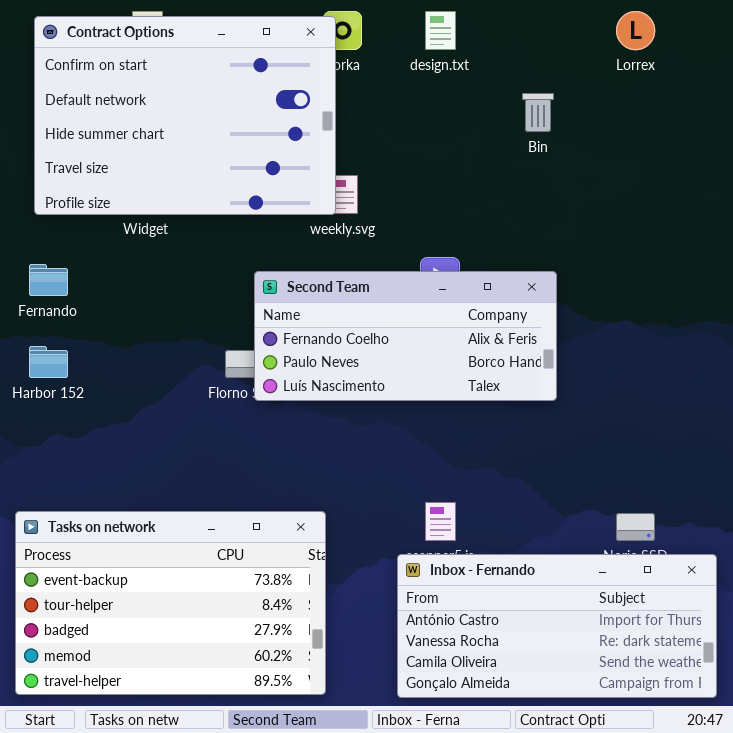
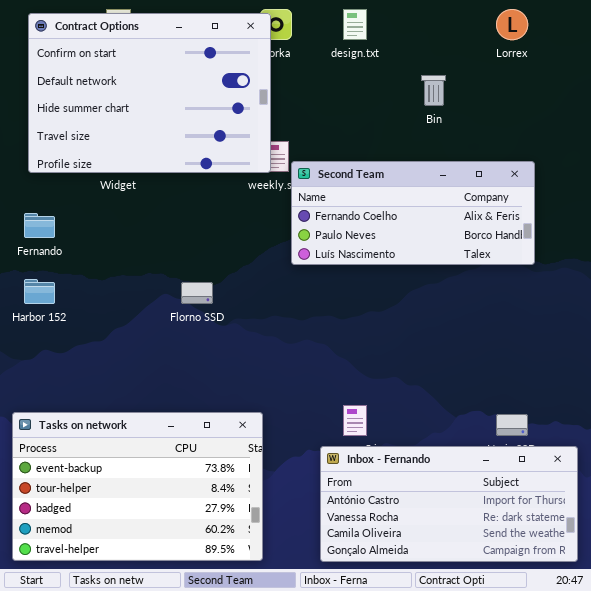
Second Team: [254,271,557,401] -> [291,161,535,265], moved

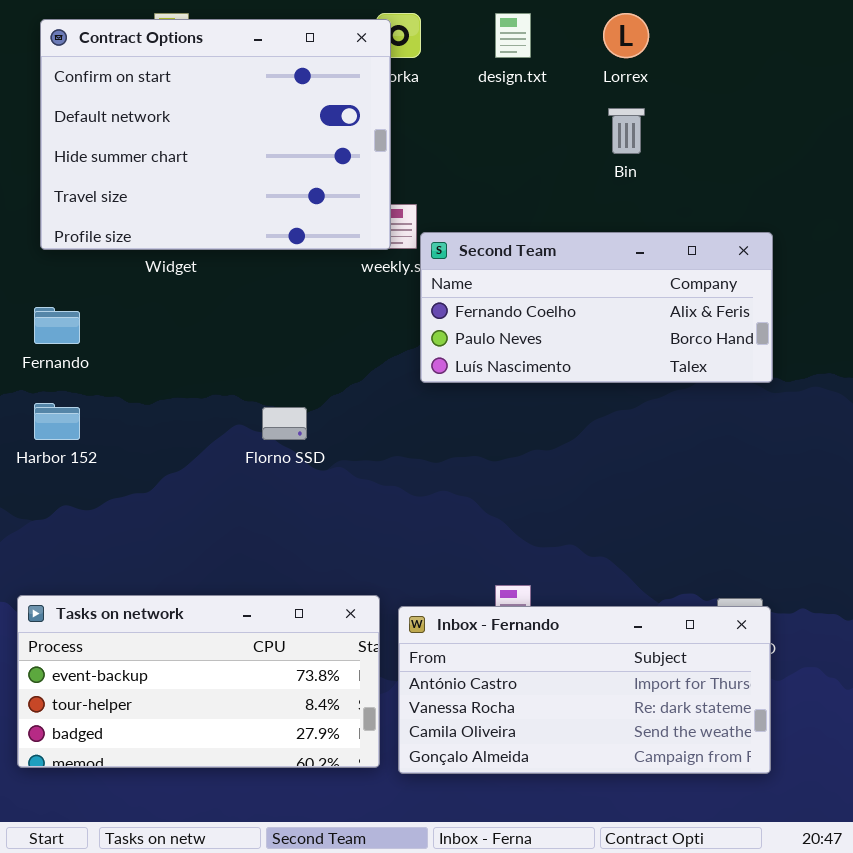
Lorrex: [496,9,528,40] -> [603,13,649,58], moved
Tasks on network: [12,412,263,561] -> [17,595,380,768], resized
Inbox - Fernando: [320,446,578,562] -> [398,606,771,774], moved

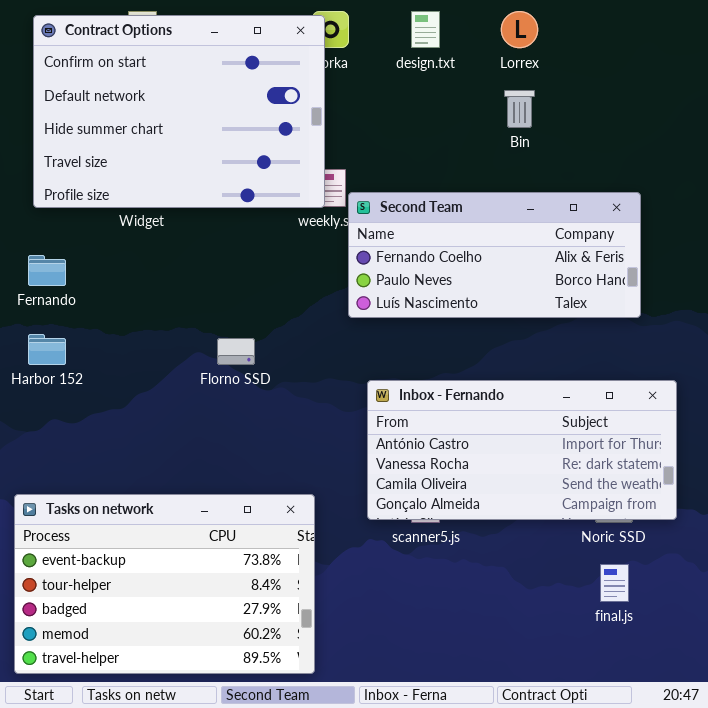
Tasks on network: [17,595,380,768] -> [14,494,315,674], resized
Inbox - Fernando: [398,606,771,774] -> [367,380,677,520], moved

